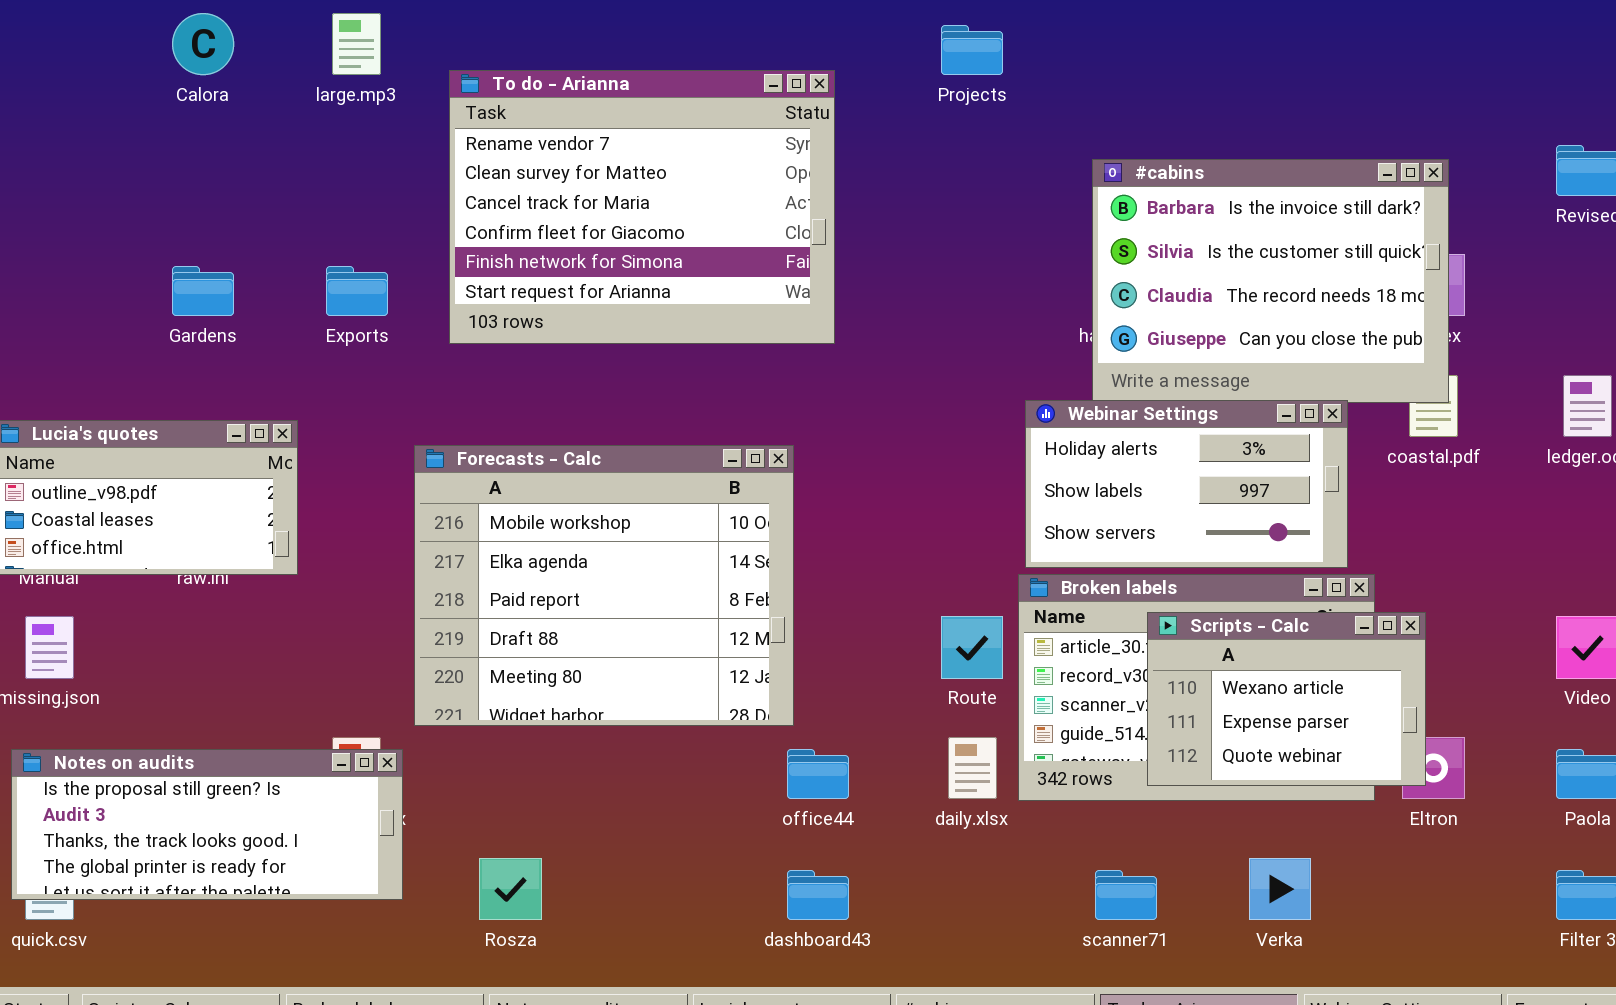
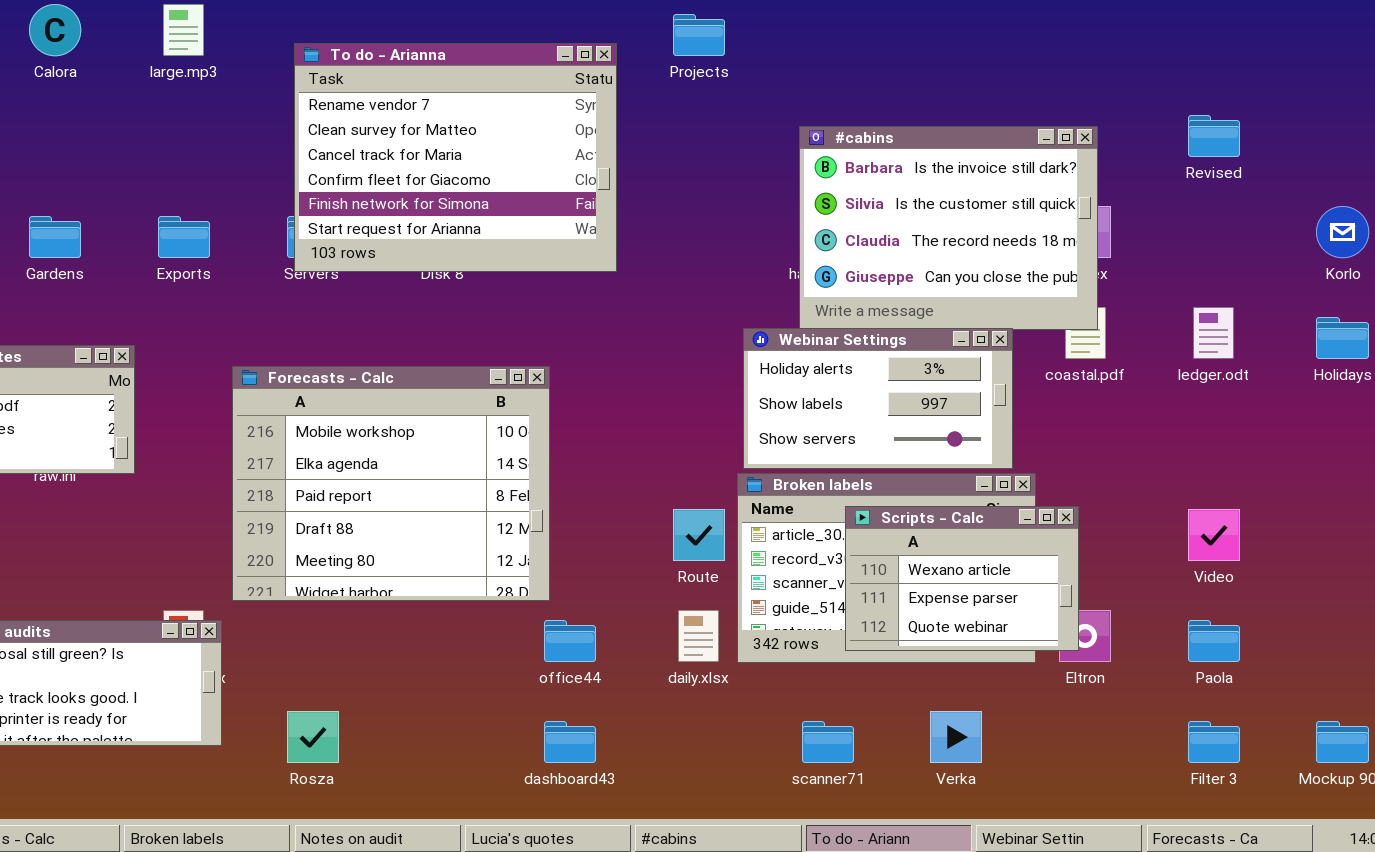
To do - Arianna: [449,70,835,344] -> [294,43,617,272], moved

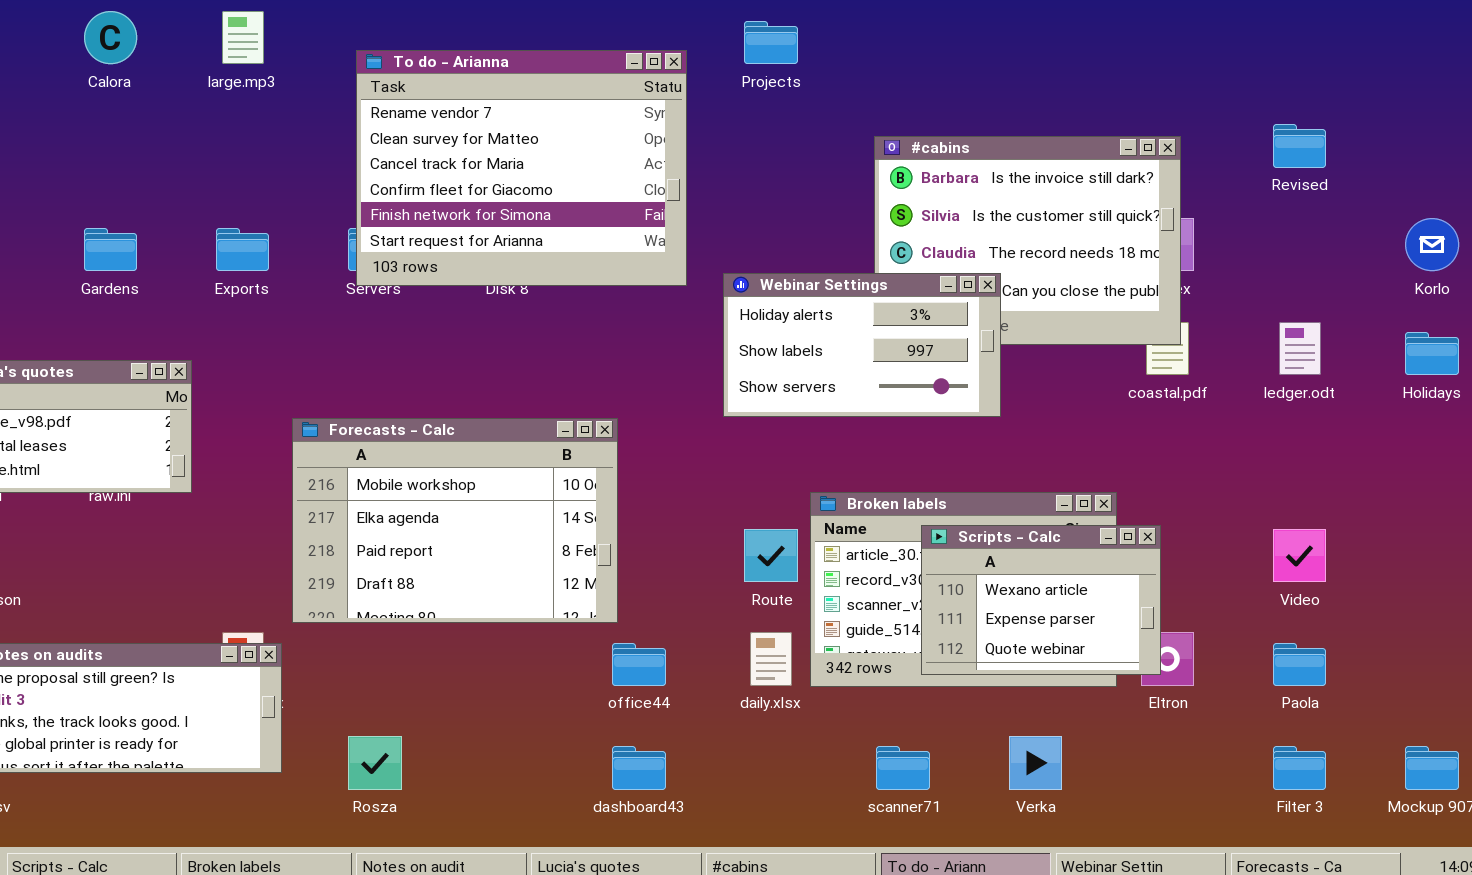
Webinar Settings: [743,328,1013,469] -> [723,273,1001,417], moved
Forecasts - Calc: [232,366,550,601] -> [292,418,618,623], resized

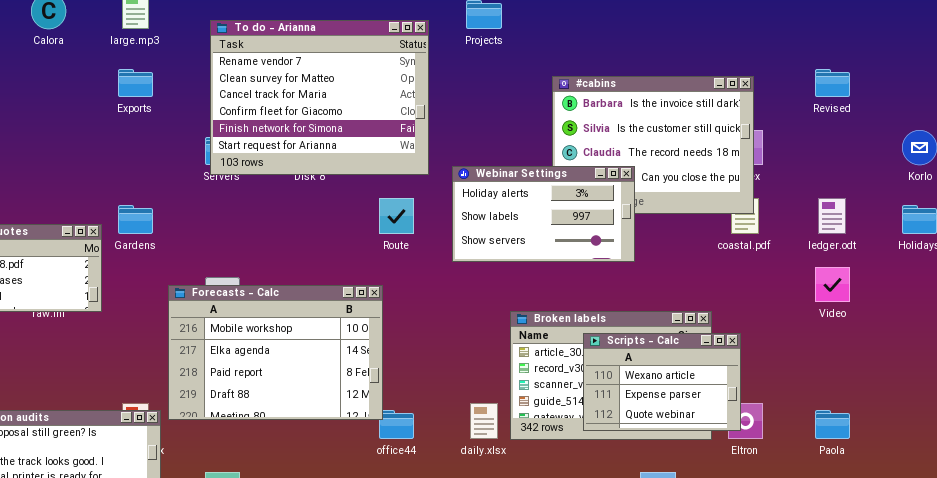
Gardens: [84,228,137,271] -> [118,205,153,234], moved
Exports: [216,228,269,271] -> [118,69,153,97], moved
Forecasts - Calc: [292,418,618,623] -> [168,285,383,420], moved
Route: [744,529,798,582] -> [379,198,414,234], moved
Video: [1273,529,1326,582] -> [815,267,850,302], moved

